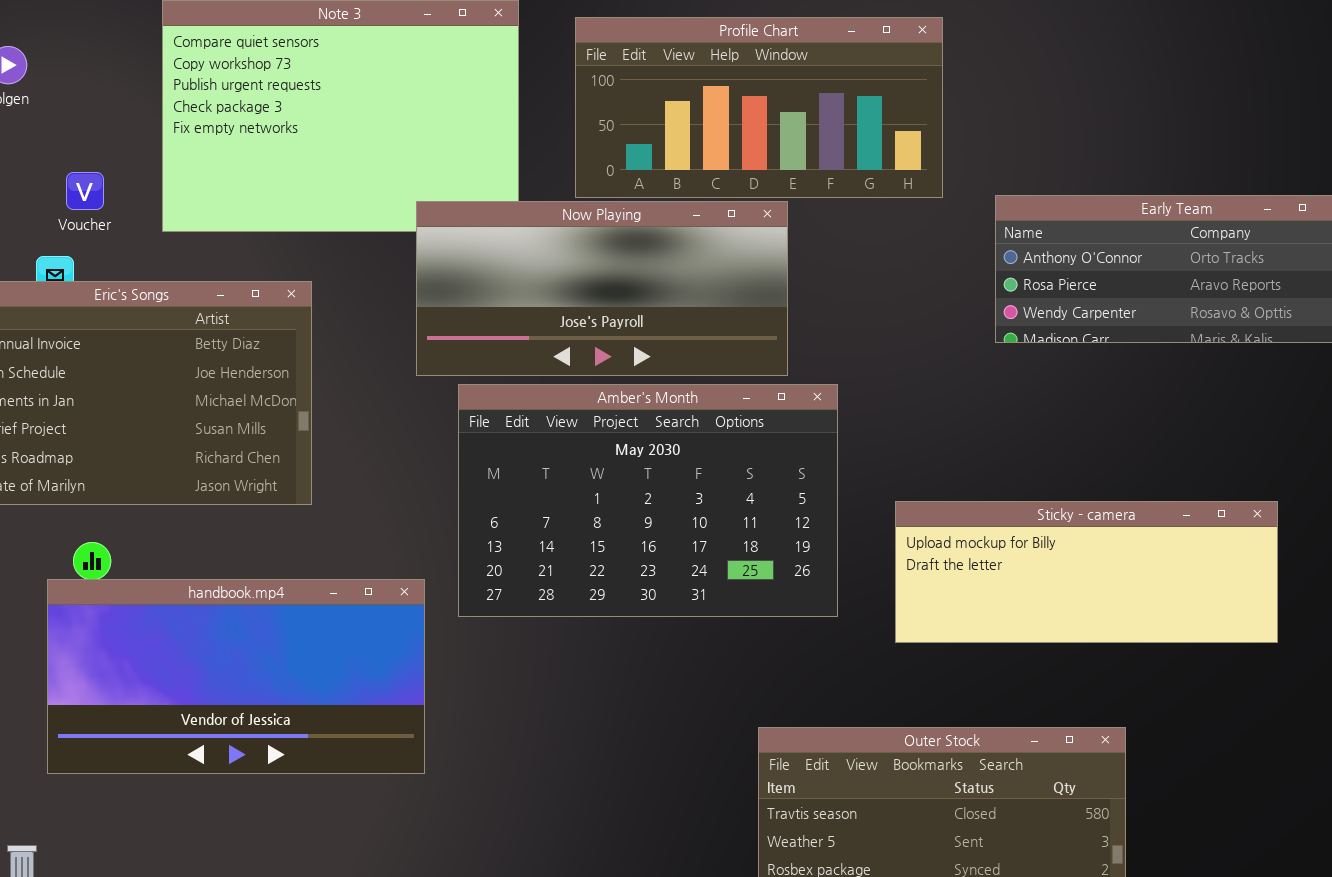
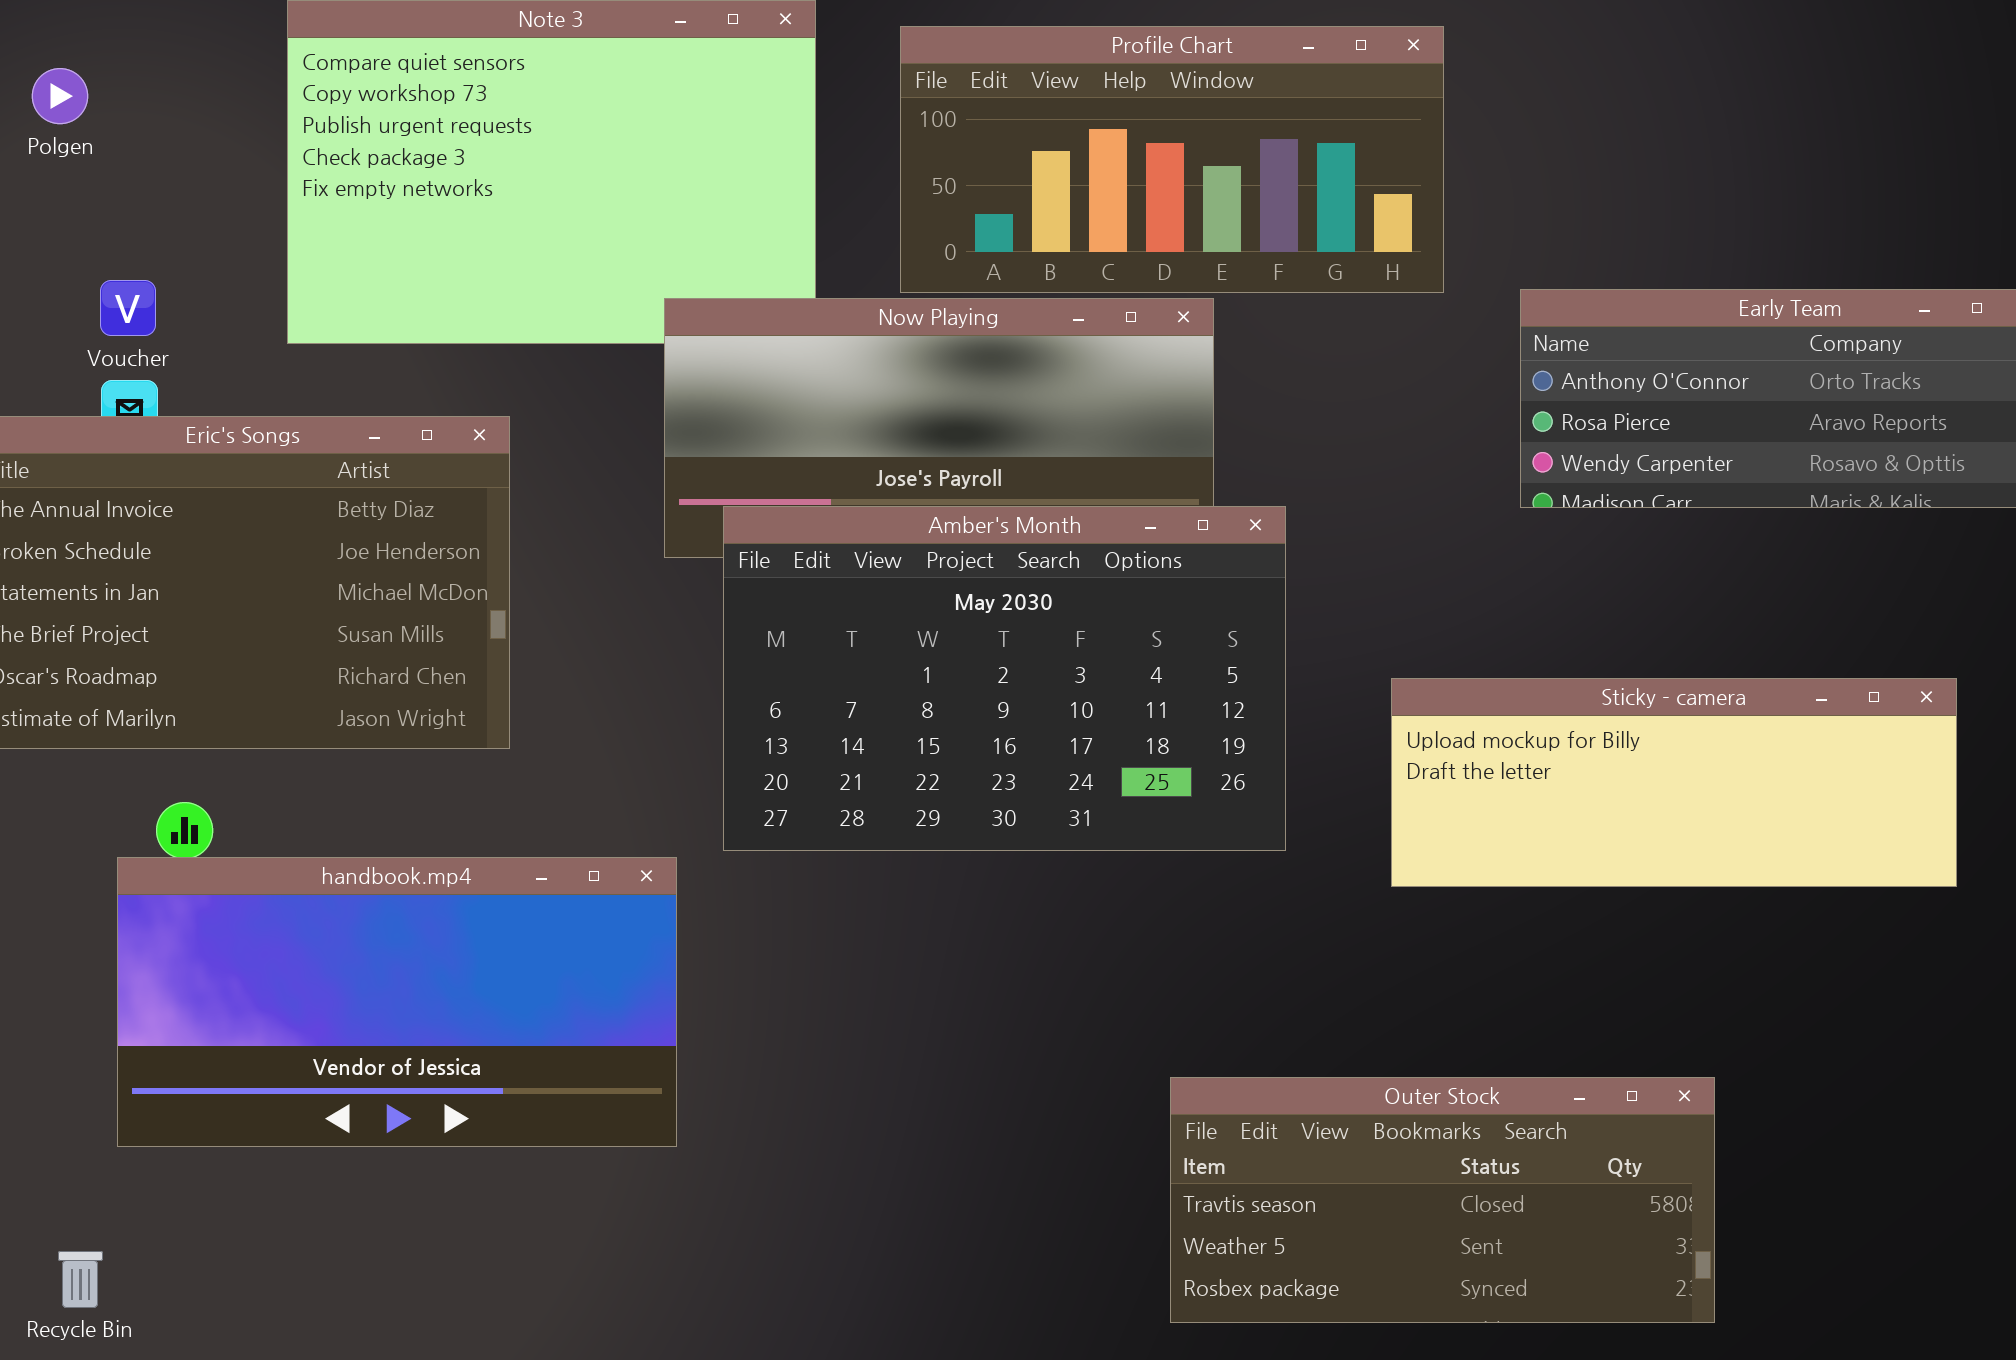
Voucher: [66,172,104,210] -> [100,280,156,336], moved
Amber's Month: [458,384,838,617] -> [723,506,1286,851], moved
Sticky - camera: [895,501,1278,643] -> [1391,678,1957,887], moved

